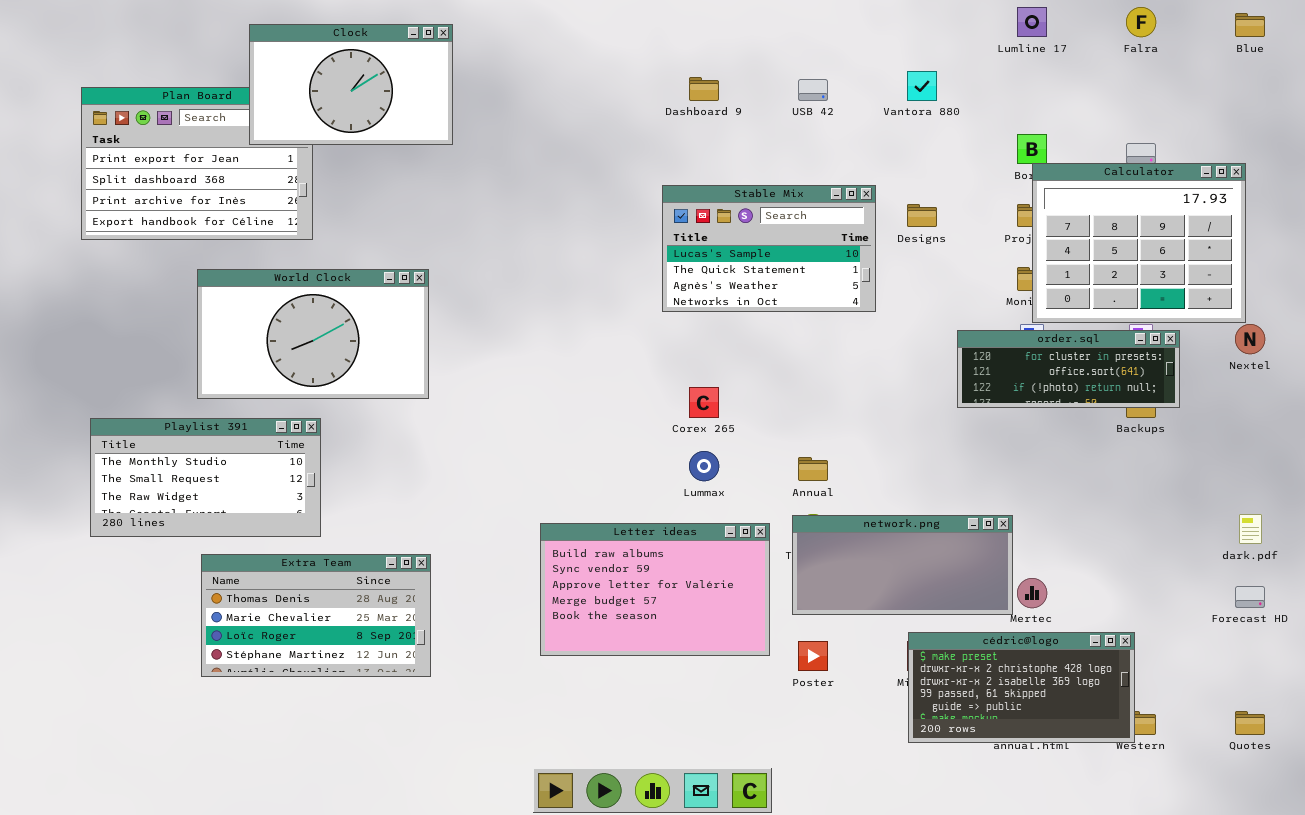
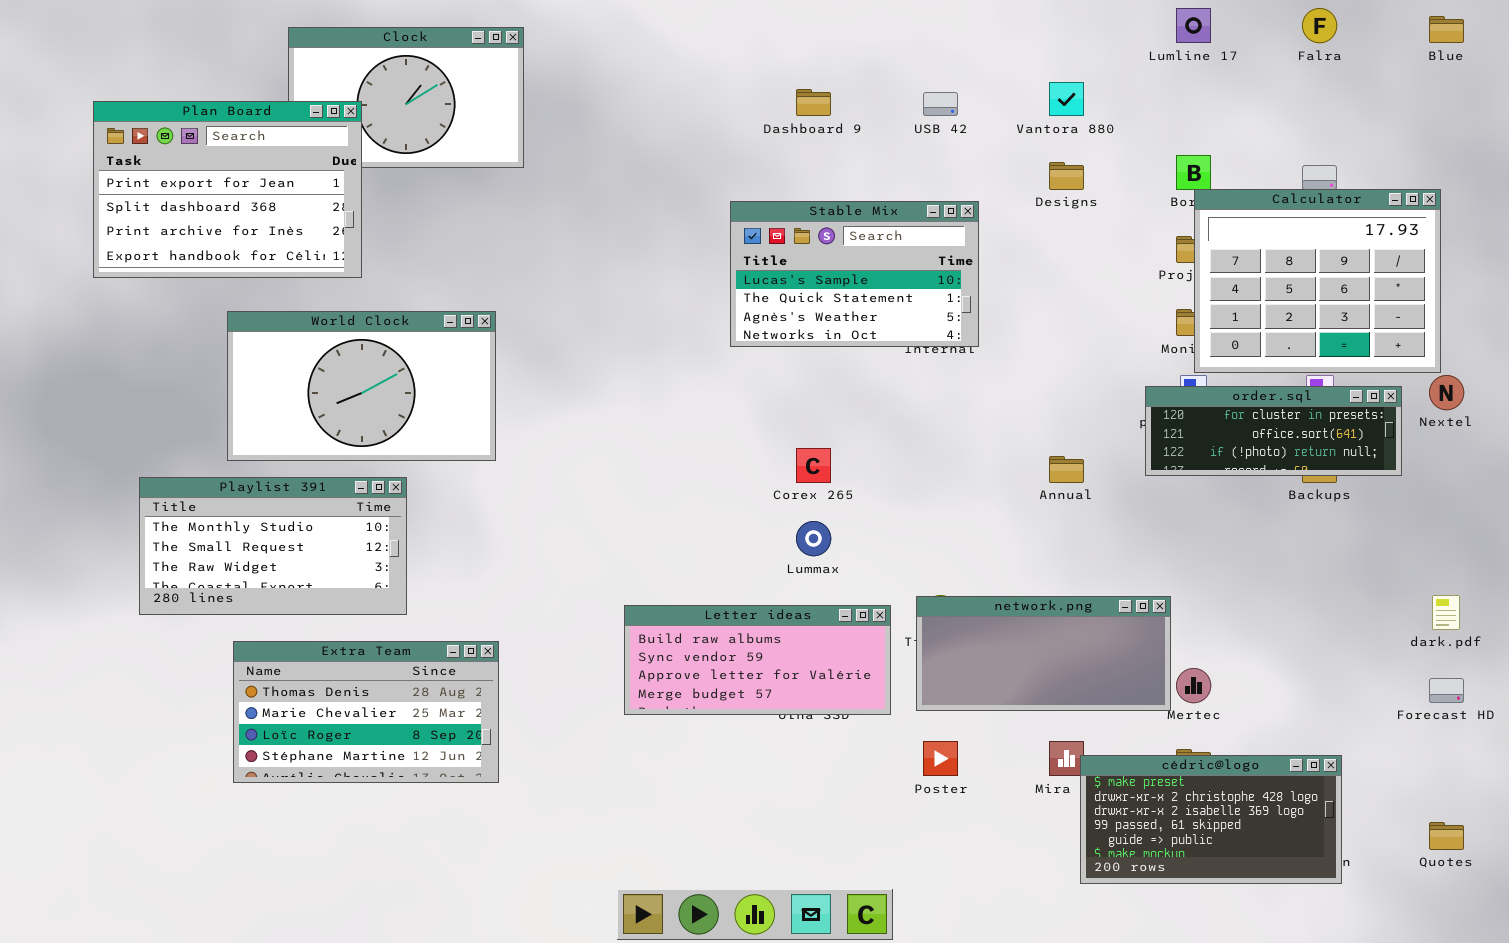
Plan Board: [81,87,313,240] -> [93,101,362,278], raised
Stable Mix: [662,185,876,312] -> [730,201,979,347], moved
Designs: [907,204,937,227] -> [1049,162,1084,190], moved
order.sql: [957,330,1180,408] -> [1145,386,1402,476], moved
Playlist 391: [90,418,321,537] -> [139,477,407,615], moved
Annual: [798,457,828,481] -> [1049,456,1084,483], moved
Letter ideas: [540,523,770,656] -> [624,605,891,715], resized
cédric@logo: [908,632,1135,743] -> [1080,755,1342,884], moved

